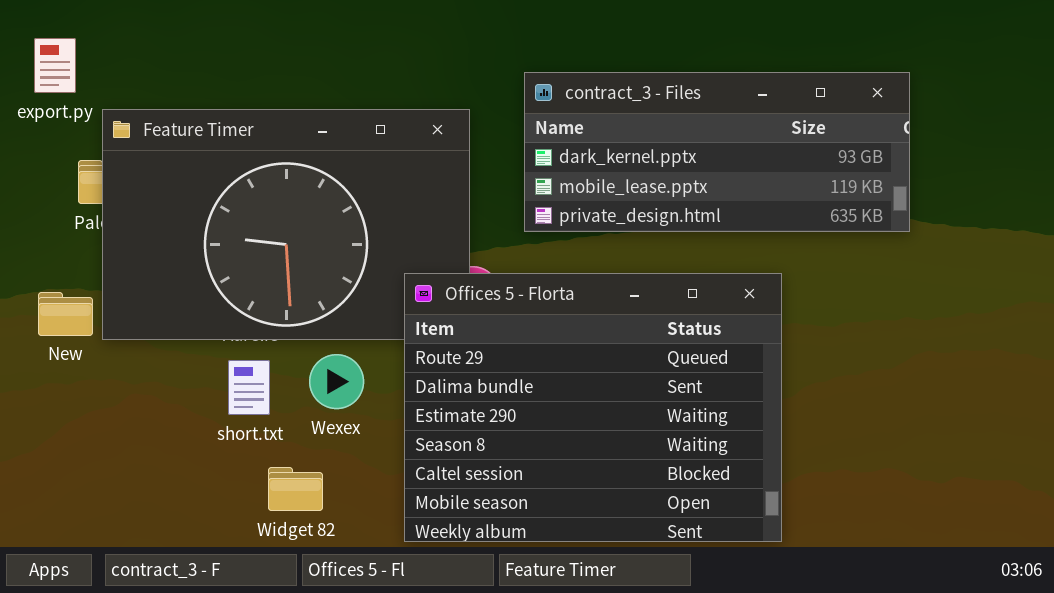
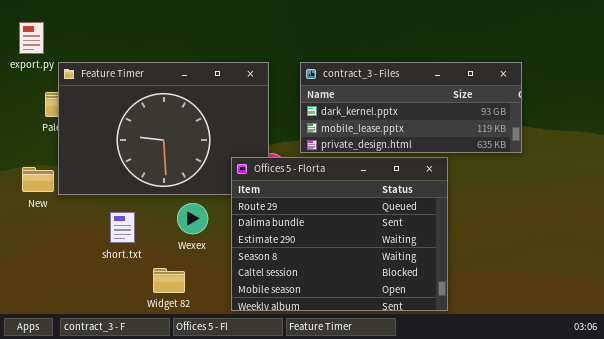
contract_3 - Files: [524,72,910,232] -> [300,62,522,153], moved
short.txt: [228,360,270,415] -> [110,212,135,243], moved

